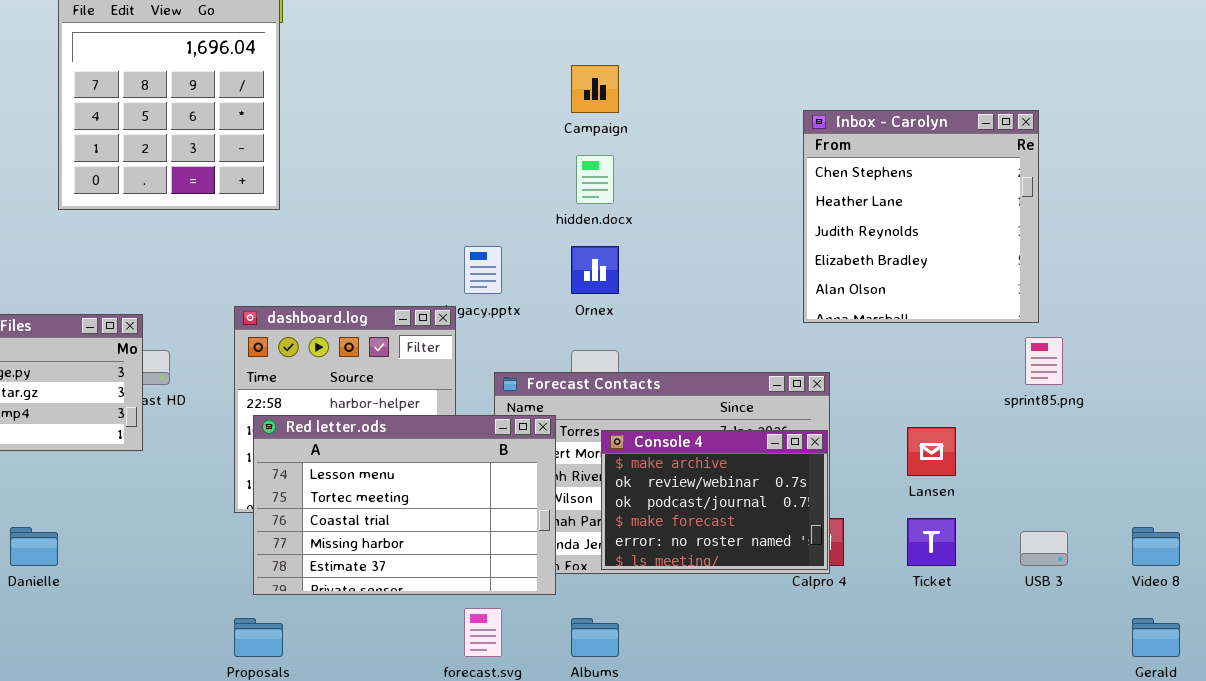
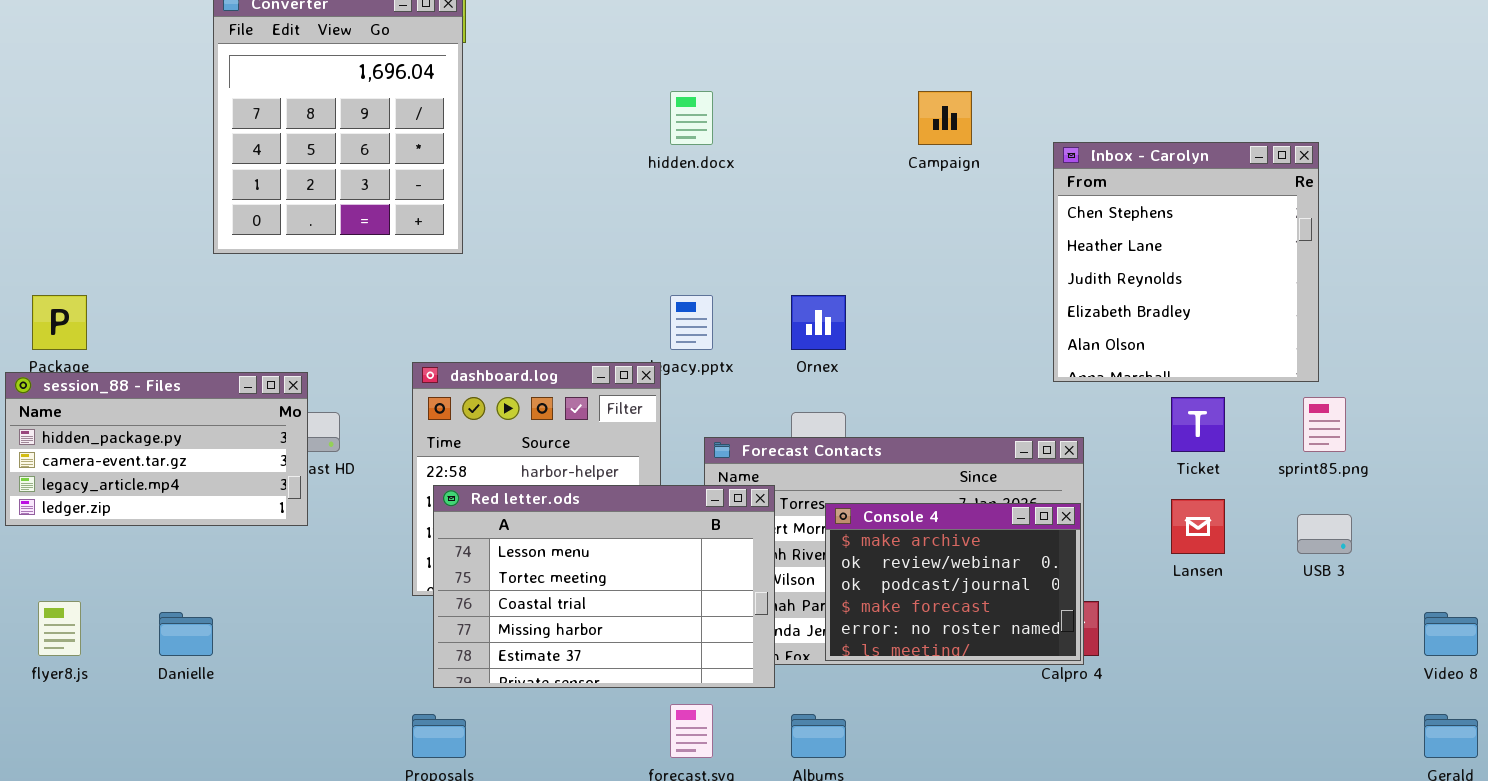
Campaign: [571,65,619,113] -> [918,91,972,145], moved
hidden.docx: [576,155,614,204] -> [670,91,713,145], moved
Ticket: [907,518,956,566] -> [1171,397,1225,452], moved
USB 3: [1020,531,1068,566] -> [1297,514,1352,554], moved

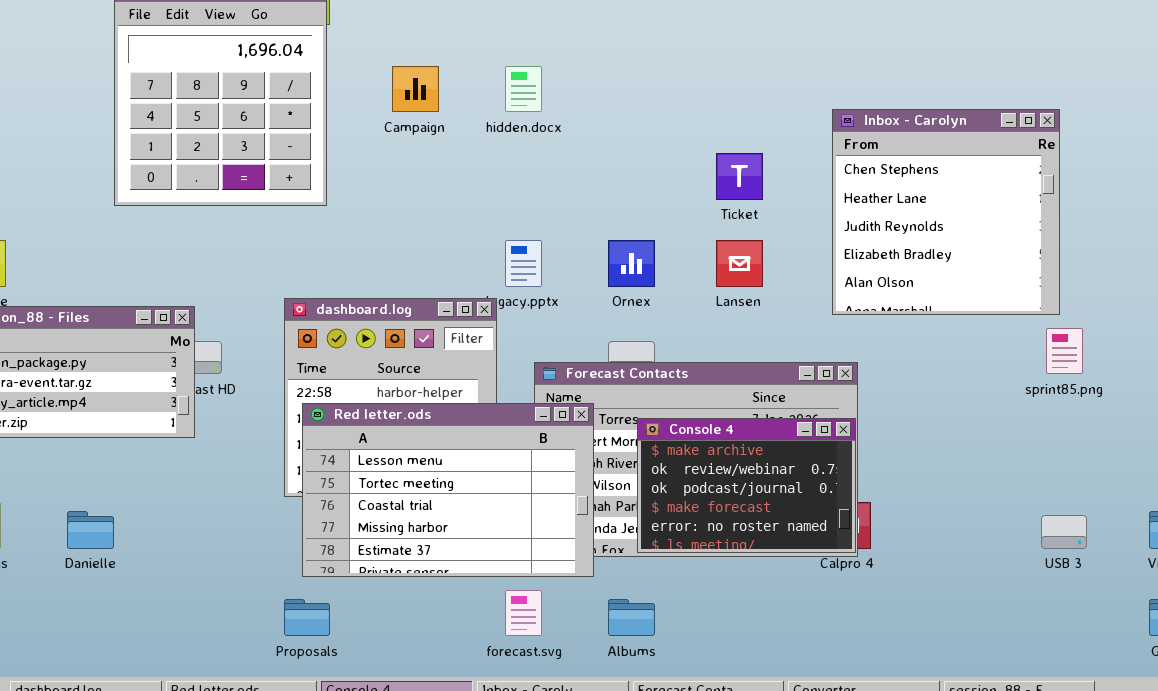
Campaign: [918,91,972,145] -> [392,66,439,112], moved
Ticket: [1171,397,1225,452] -> [716,153,763,200], moved
Lansen: [1171,499,1225,554] -> [716,240,763,287], moved
USB 3: [1297,514,1352,554] -> [1041,515,1087,549], moved

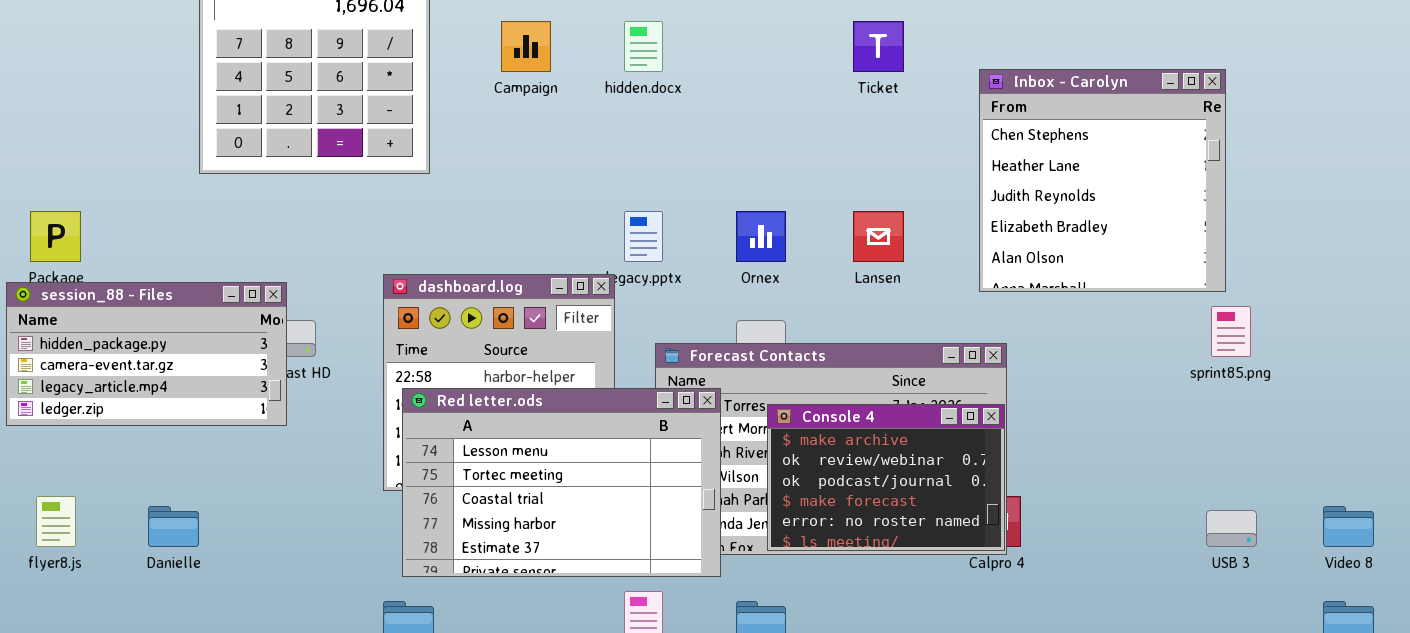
Ticket: [716,153,763,200] -> [853,21,904,72], moved

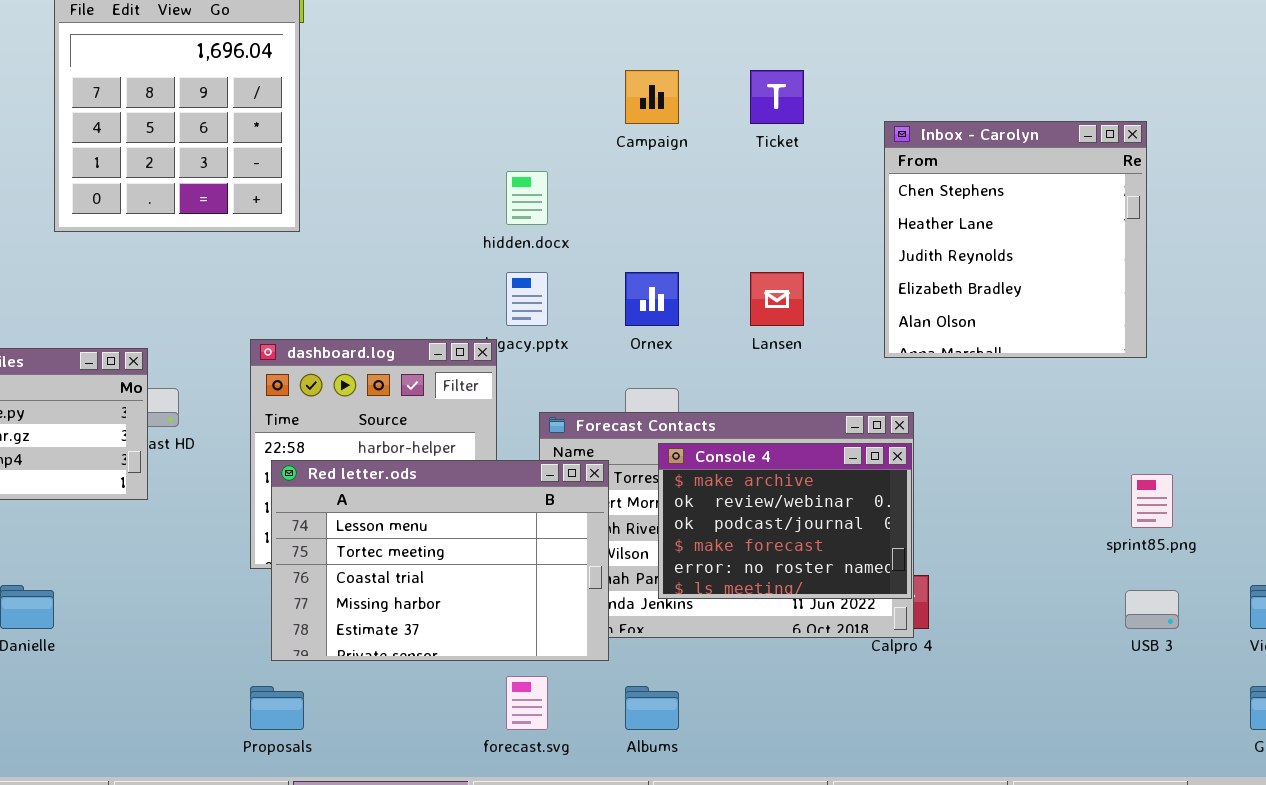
Campaign: [501,21,551,72] -> [625,70,679,124], moved
hidden.docx: [624,21,663,72] -> [506,171,548,225], moved
sprint85.png: [1211,306,1251,357] -> [1131,474,1173,528], moved
Console 4: [767,404,1005,551] -> [658,443,912,599], moved

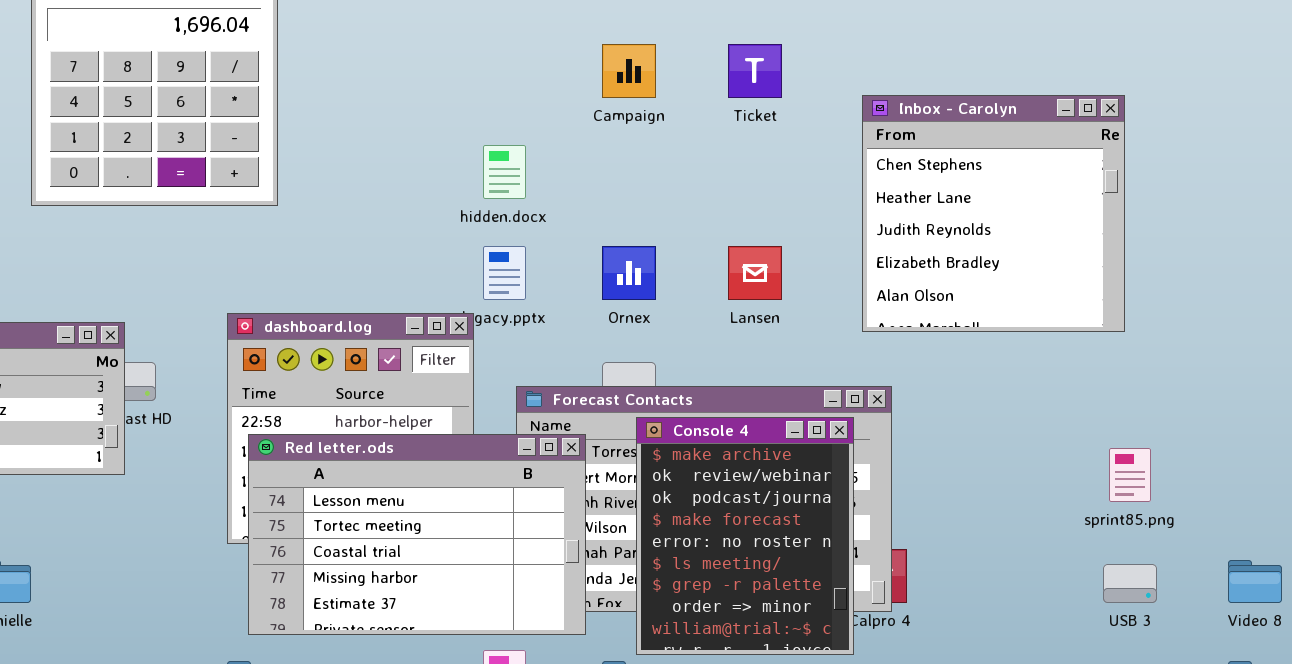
Console 4: [658,443,912,599] -> [636,417,854,655], resized

